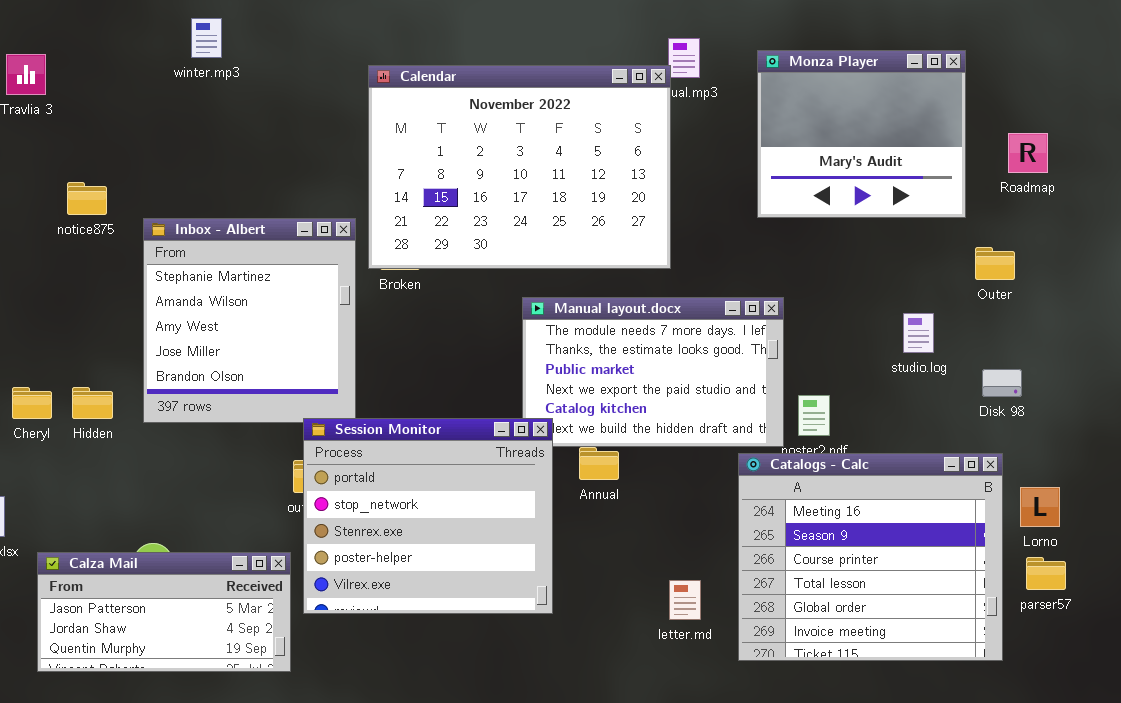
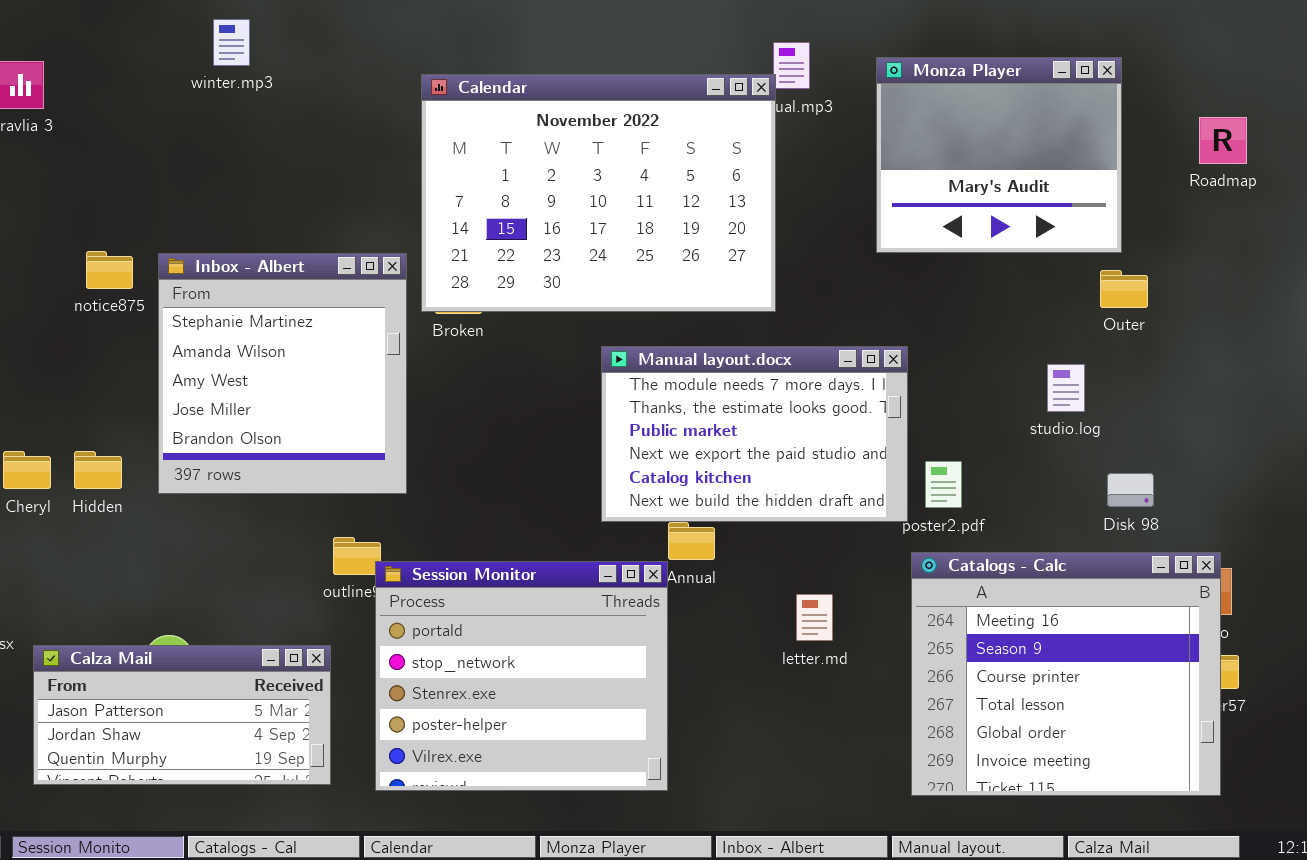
Roadmap: [1008,133,1048,173] -> [1199,117,1247,164], moved
notice875: [67,182,107,215] -> [86,251,133,289], moved
Outer: [975,247,1015,280] -> [1100,270,1148,308], moved
Disk 98: [982,369,1022,397] -> [1107,473,1154,507], moved
Session Monitor: [303,418,553,614] -> [375,561,668,791], moved
Catalogs - Calc: [738,453,1003,661] -> [911,552,1221,796], moved
letter.md: [669,580,701,620] -> [796,594,833,641], moved

